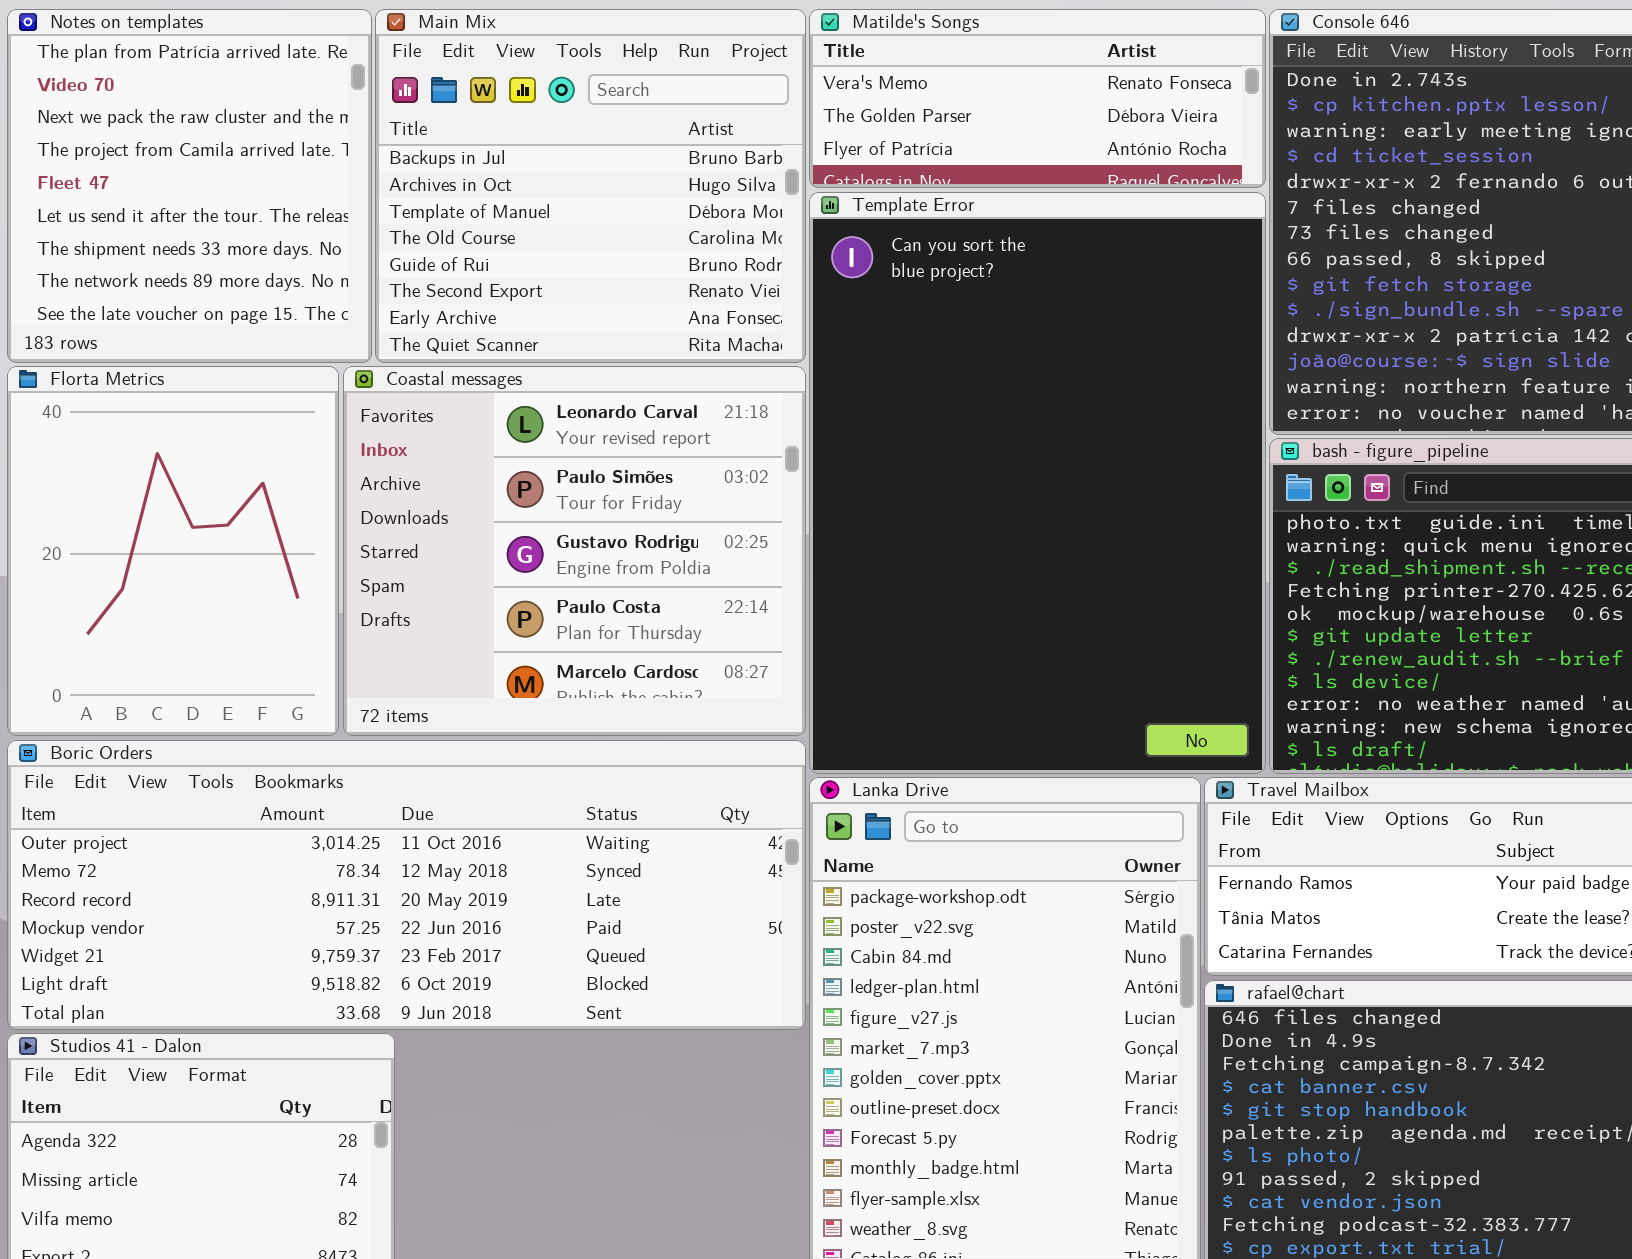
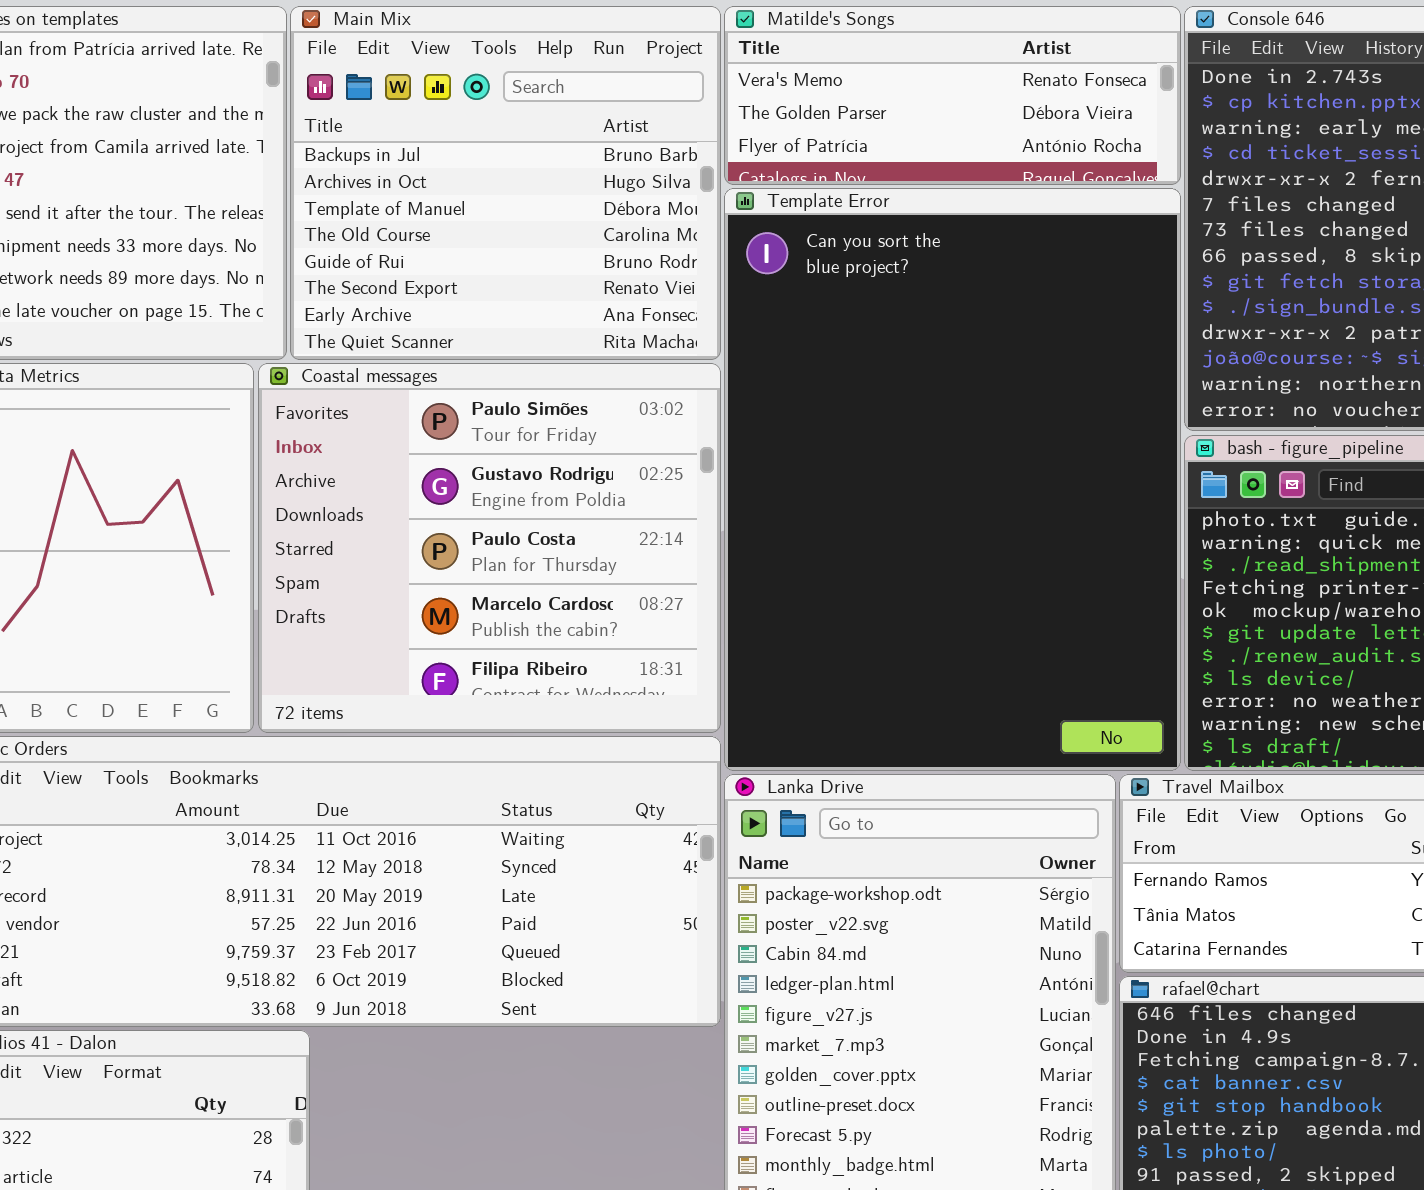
Coastal messages: [343,366,806,736] -> [258,363,721,733], scrolled down 1 row

